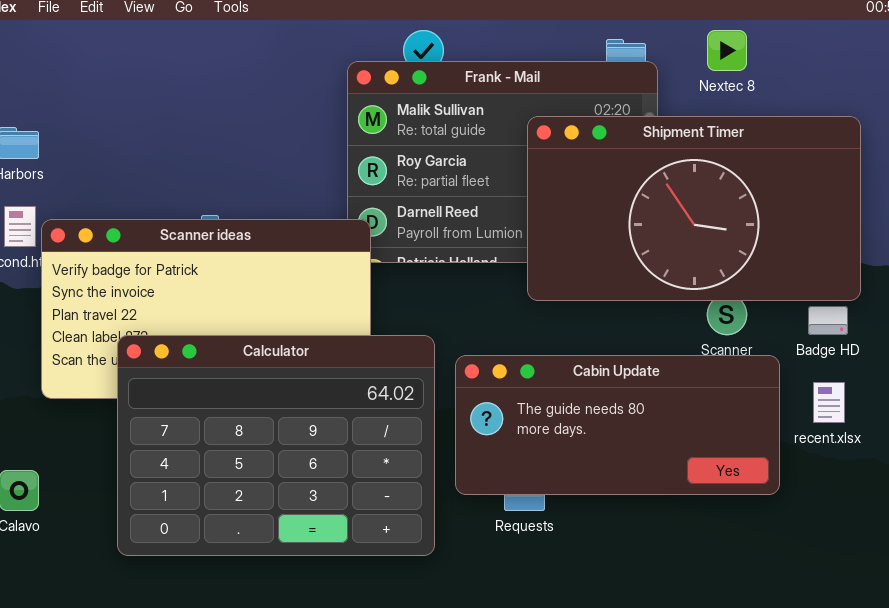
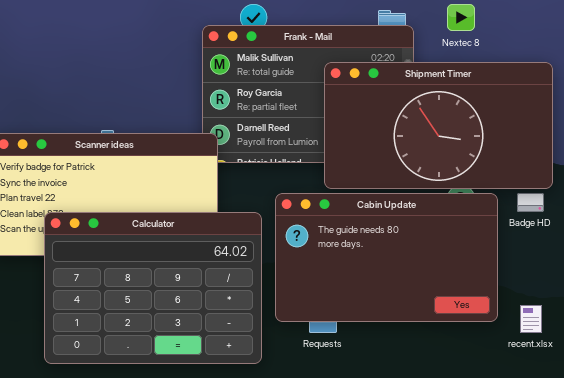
Cabin Update: [455,355,780,495] -> [275,193,498,322], resized
recent.xlsx: [813,382,845,423] -> [520,305,542,333], moved

